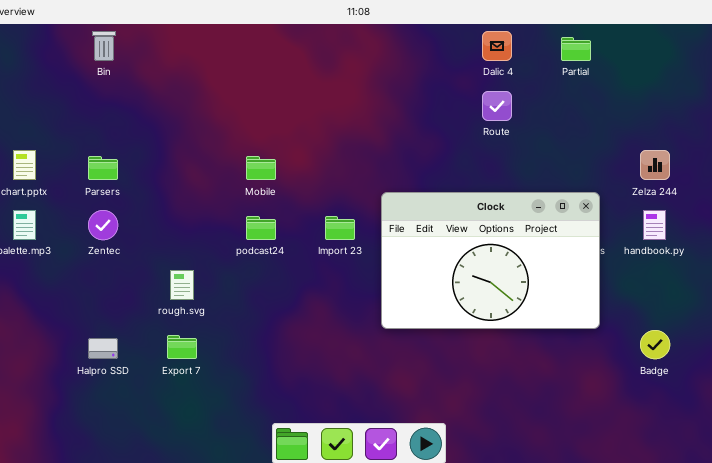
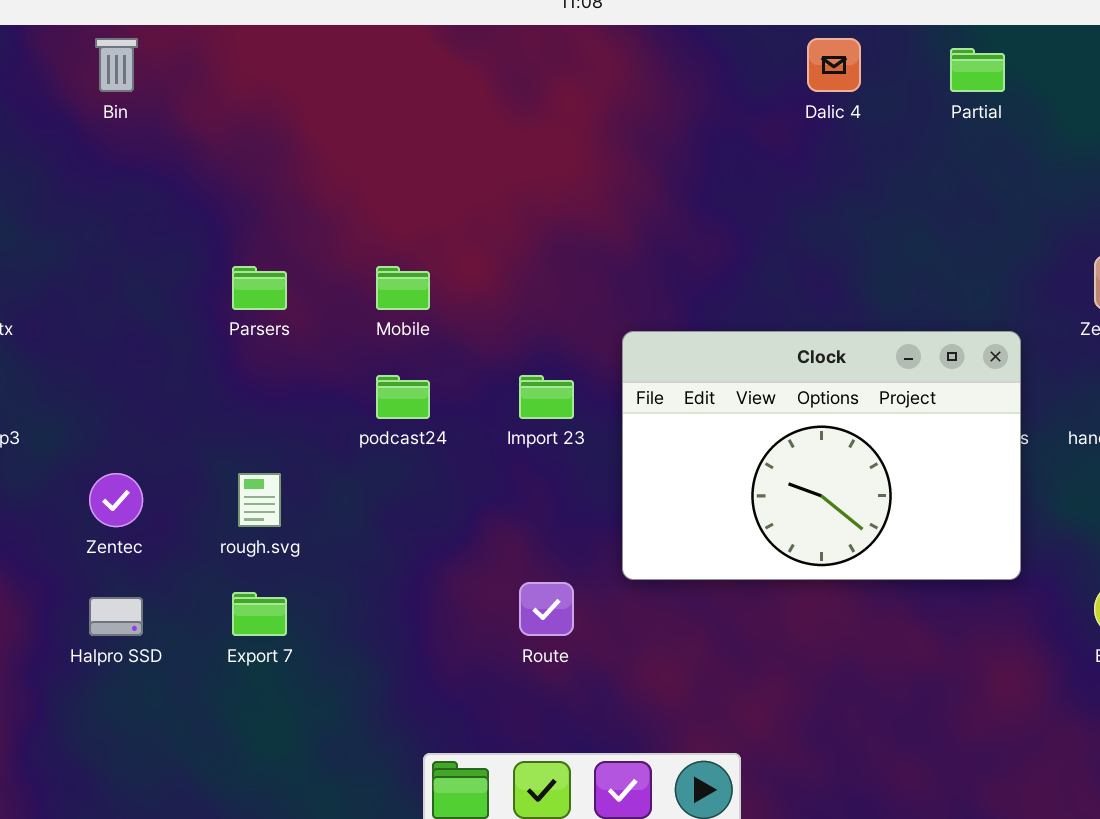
Route: [482,91,512,121] -> [519,582,574,636], moved
Parsers: [88,156,118,180] -> [232,266,287,310], moved
Zentec: [88,210,118,240] -> [89,473,143,527], moved

